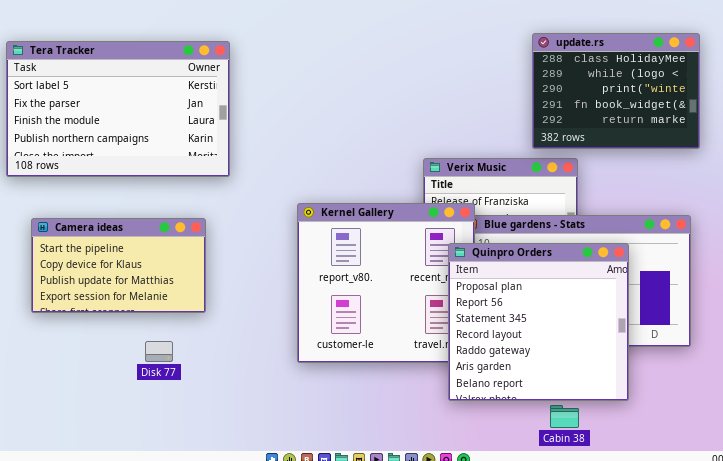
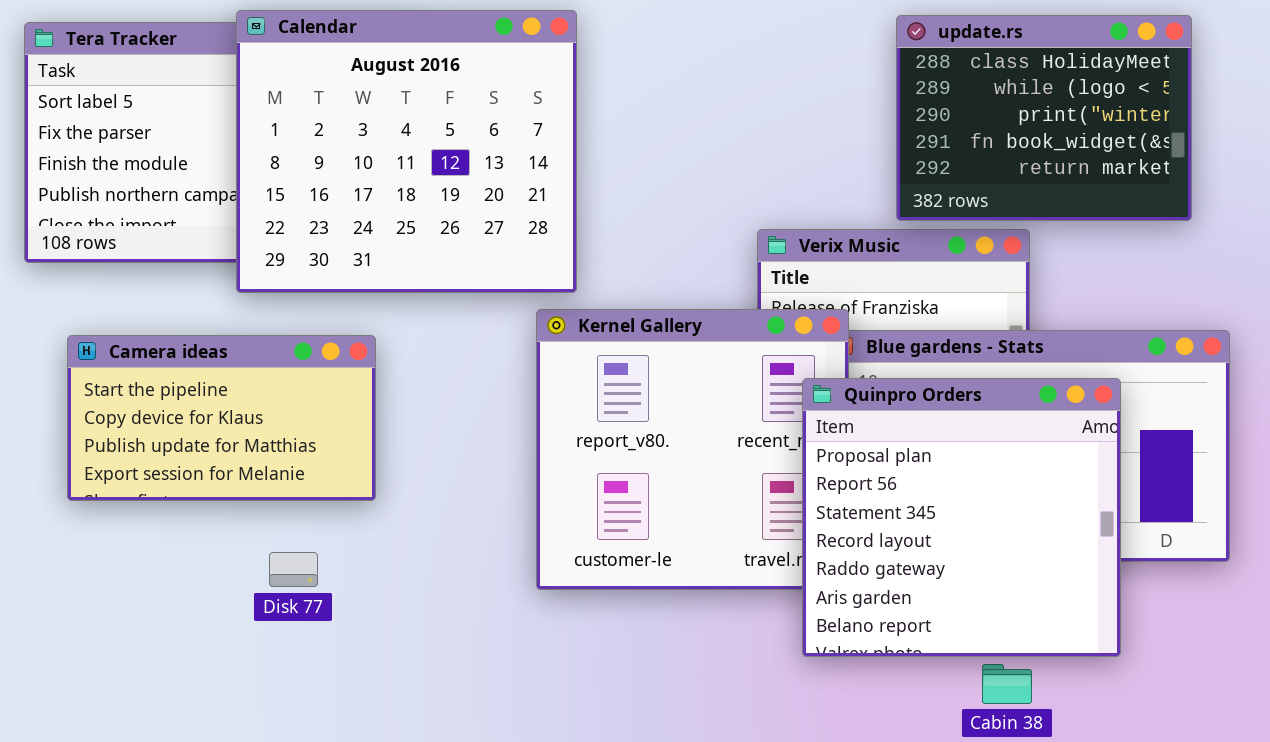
update.rs: [532,33,700,149] -> [896,15,1192,221], moved
Calendar: none -> [236,10,577,293], opened

